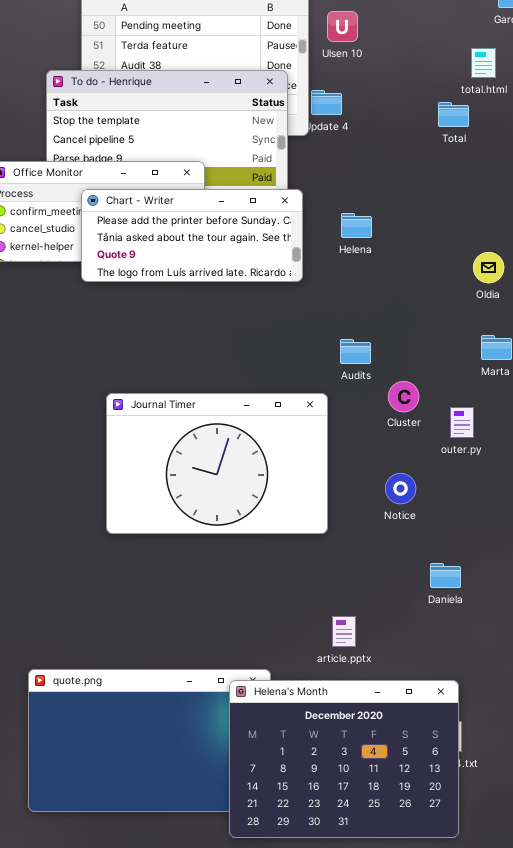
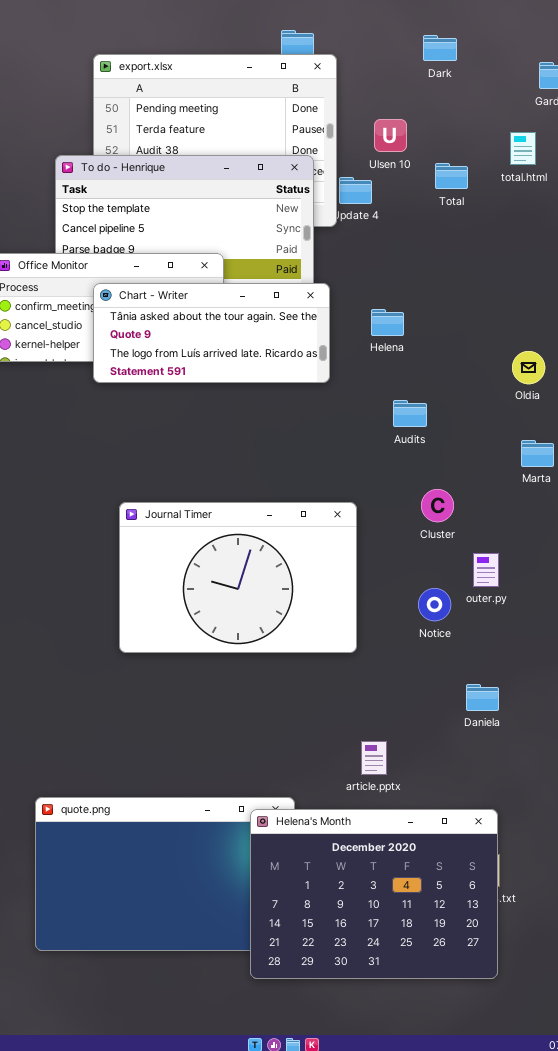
Ulsen 10: [327,11,358,42] -> [374,119,407,152], moved
Total: [438,102,469,127] -> [435,163,468,189], moved
Chart - Writer: [81,189,303,282] -> [93,283,330,383], scrolled down 1 row
Audits: [340,339,371,364] -> [393,400,427,427], moved
outer.py: [450,407,474,438] -> [473,553,499,587], moved

